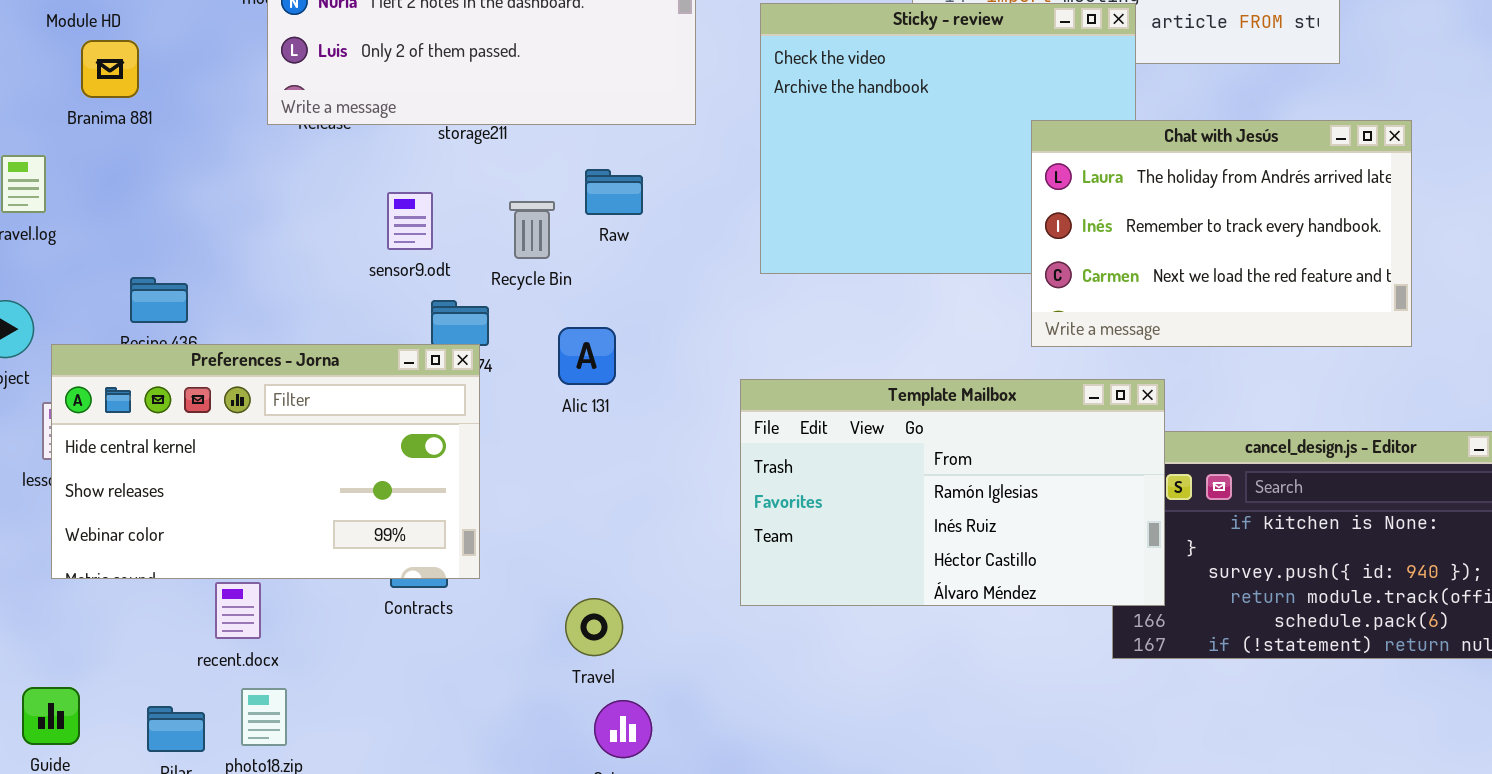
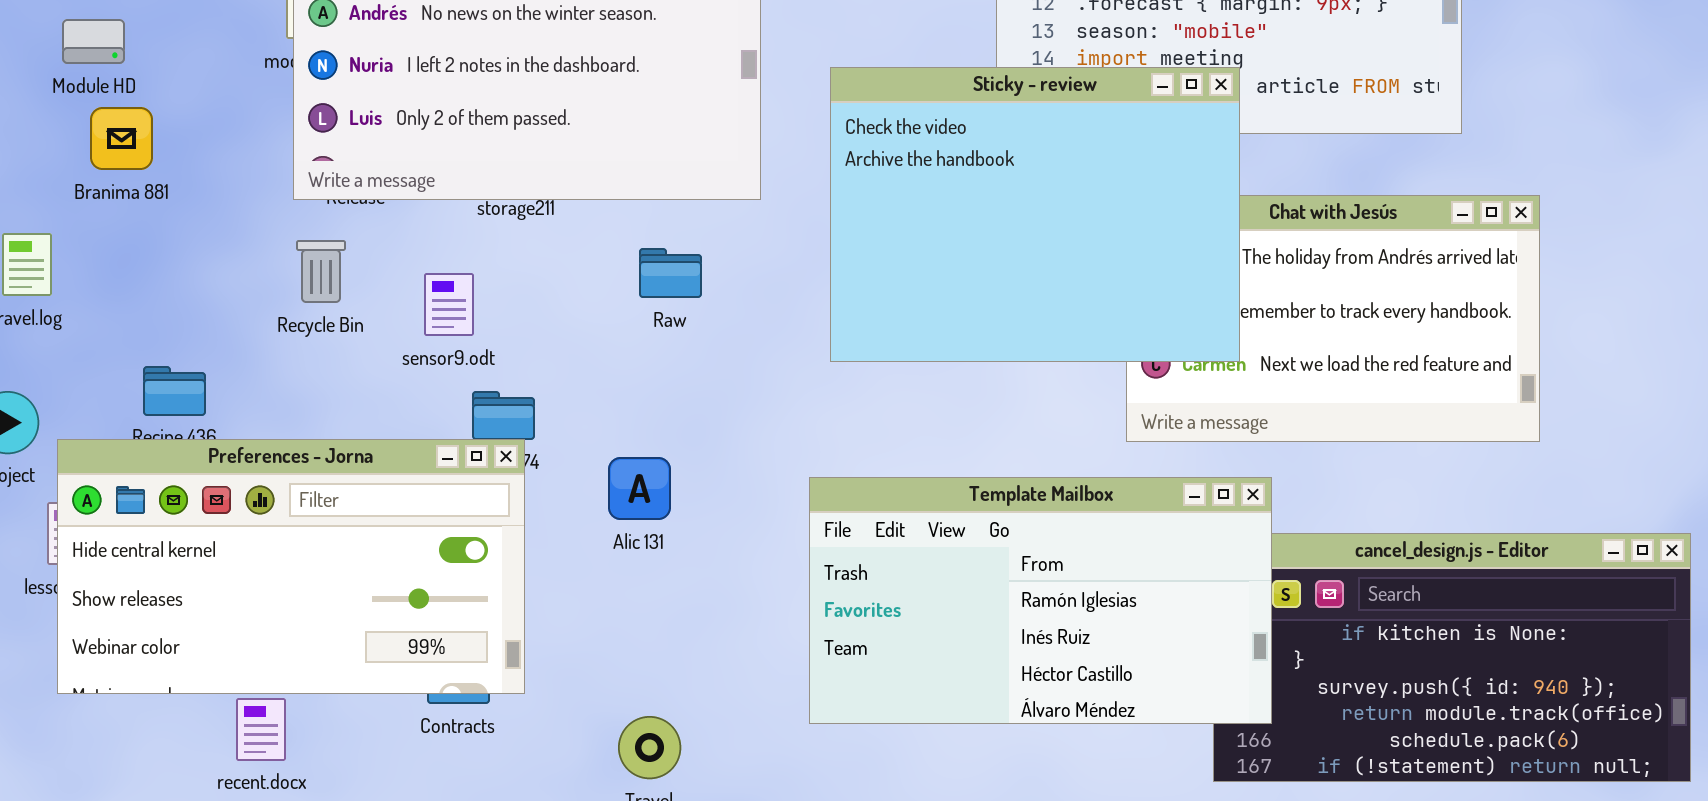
Sticky - review: [760,3,1136,274] -> [830,67,1240,362], raised
Recycle Bin: [509,201,555,259] -> [296,240,346,303], moved
Alic 131: [558,327,616,385] -> [608,457,671,520], moved

